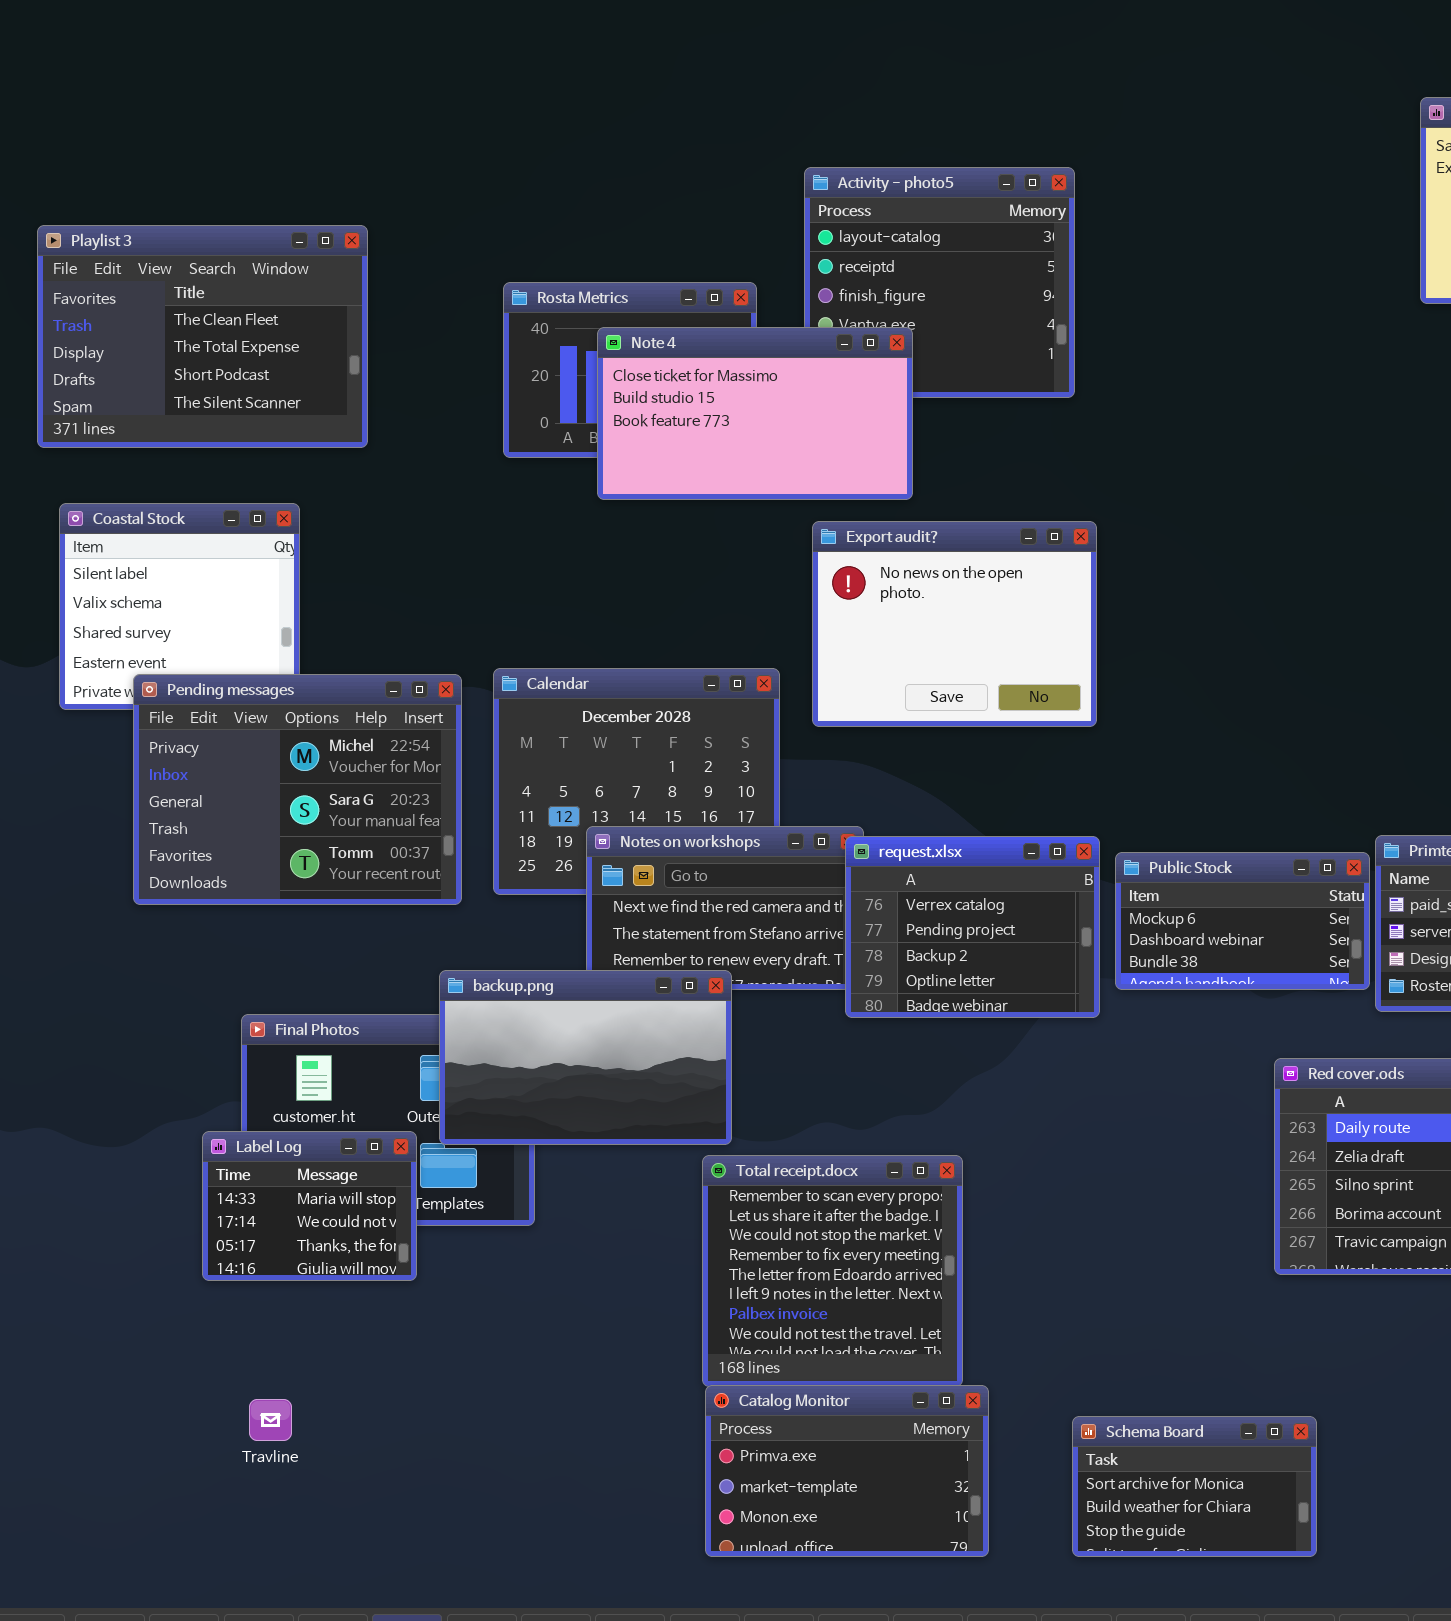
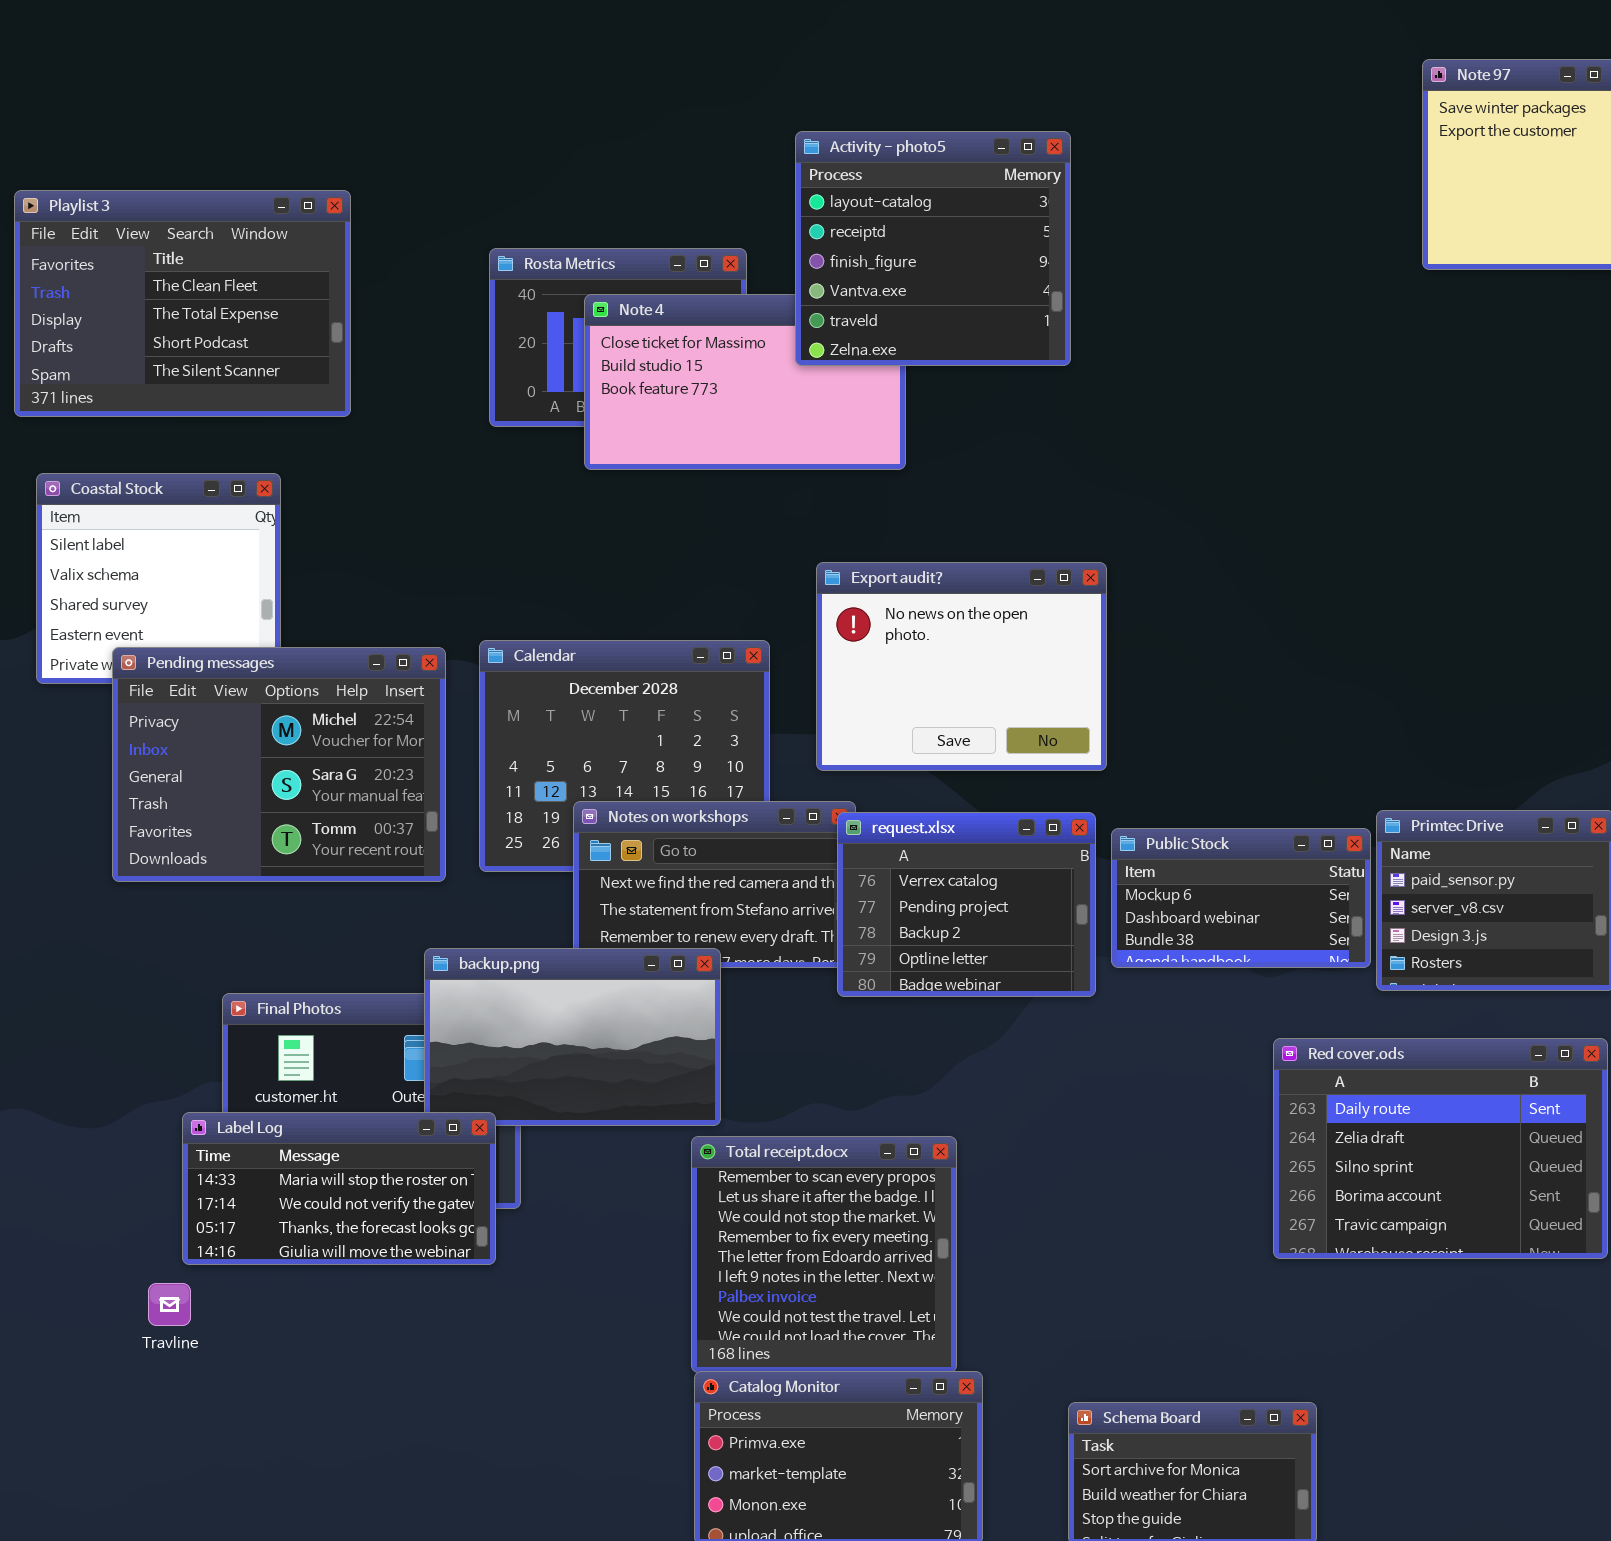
Activity - photo5: [804,167,1075,398] -> [795,131,1071,366], raised
Export audit?: [812,521,1097,727] -> [816,562,1107,771], moved
Label Log: [202,1131,417,1281] -> [182,1112,496,1265], resized
Travline: [249,1399,292,1441] -> [148,1283,191,1326], moved

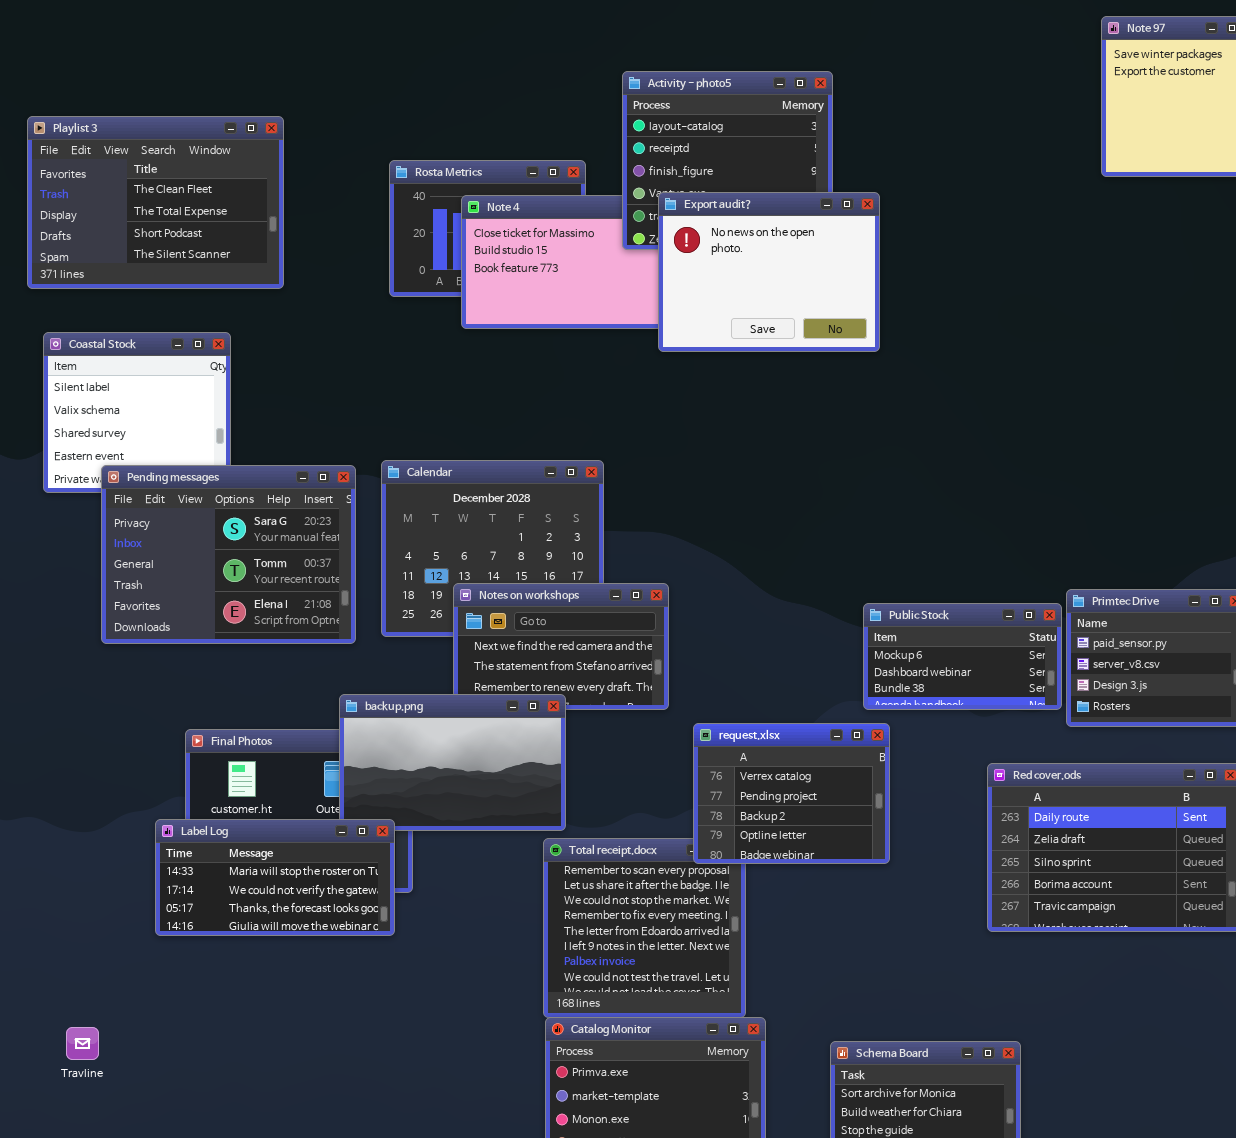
Export audit?: [816,562,1107,771] -> [658,192,880,352], moved
Pending messages: [112,647,446,882] -> [101,465,356,644], scrolled down 1 row
request.xlsx: [837,812,1096,997] -> [693,723,890,864], moved
Travline: [148,1283,191,1326] -> [66,1027,99,1060], moved

